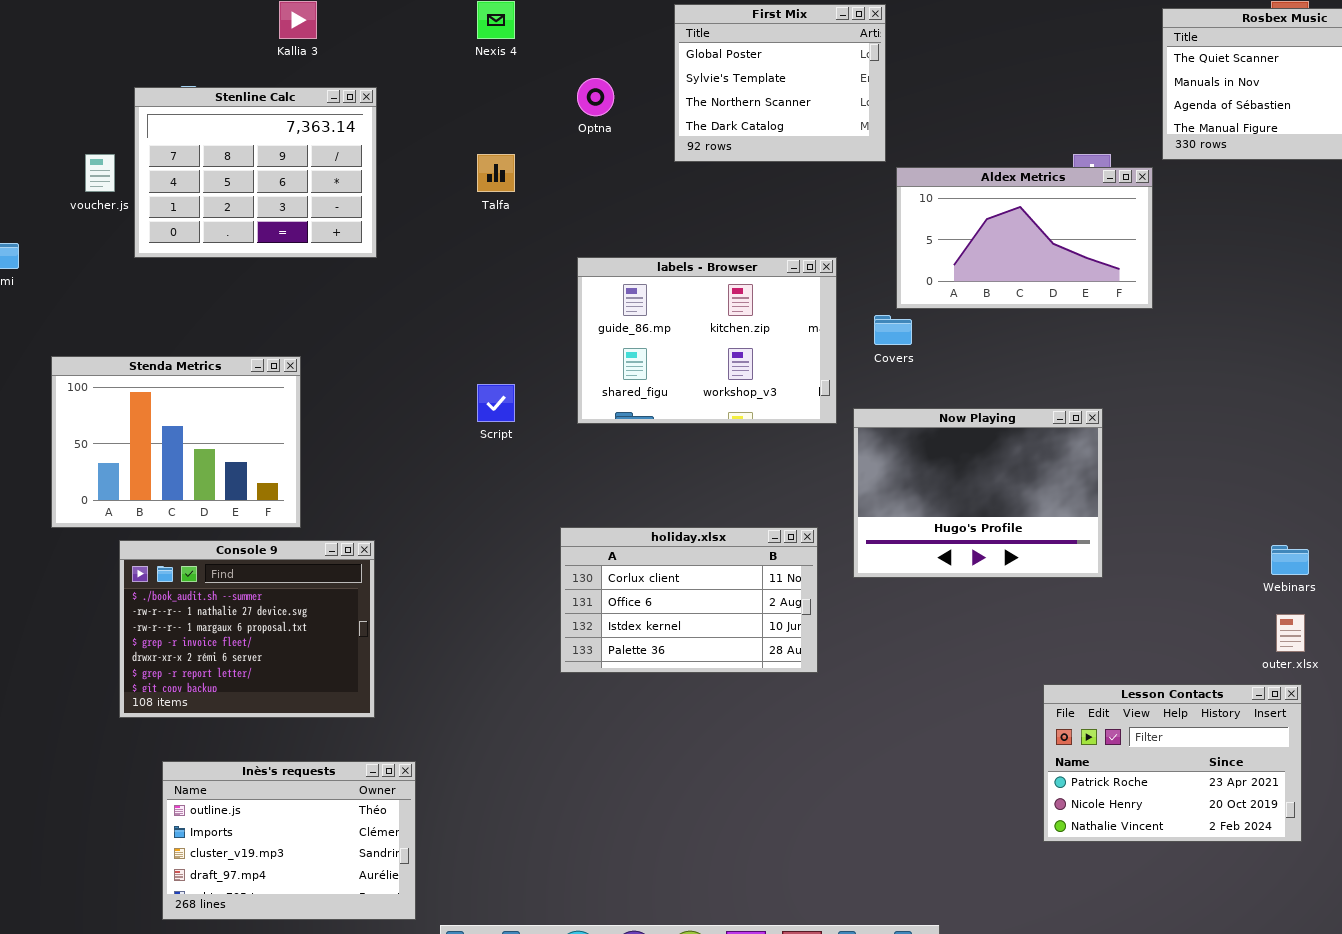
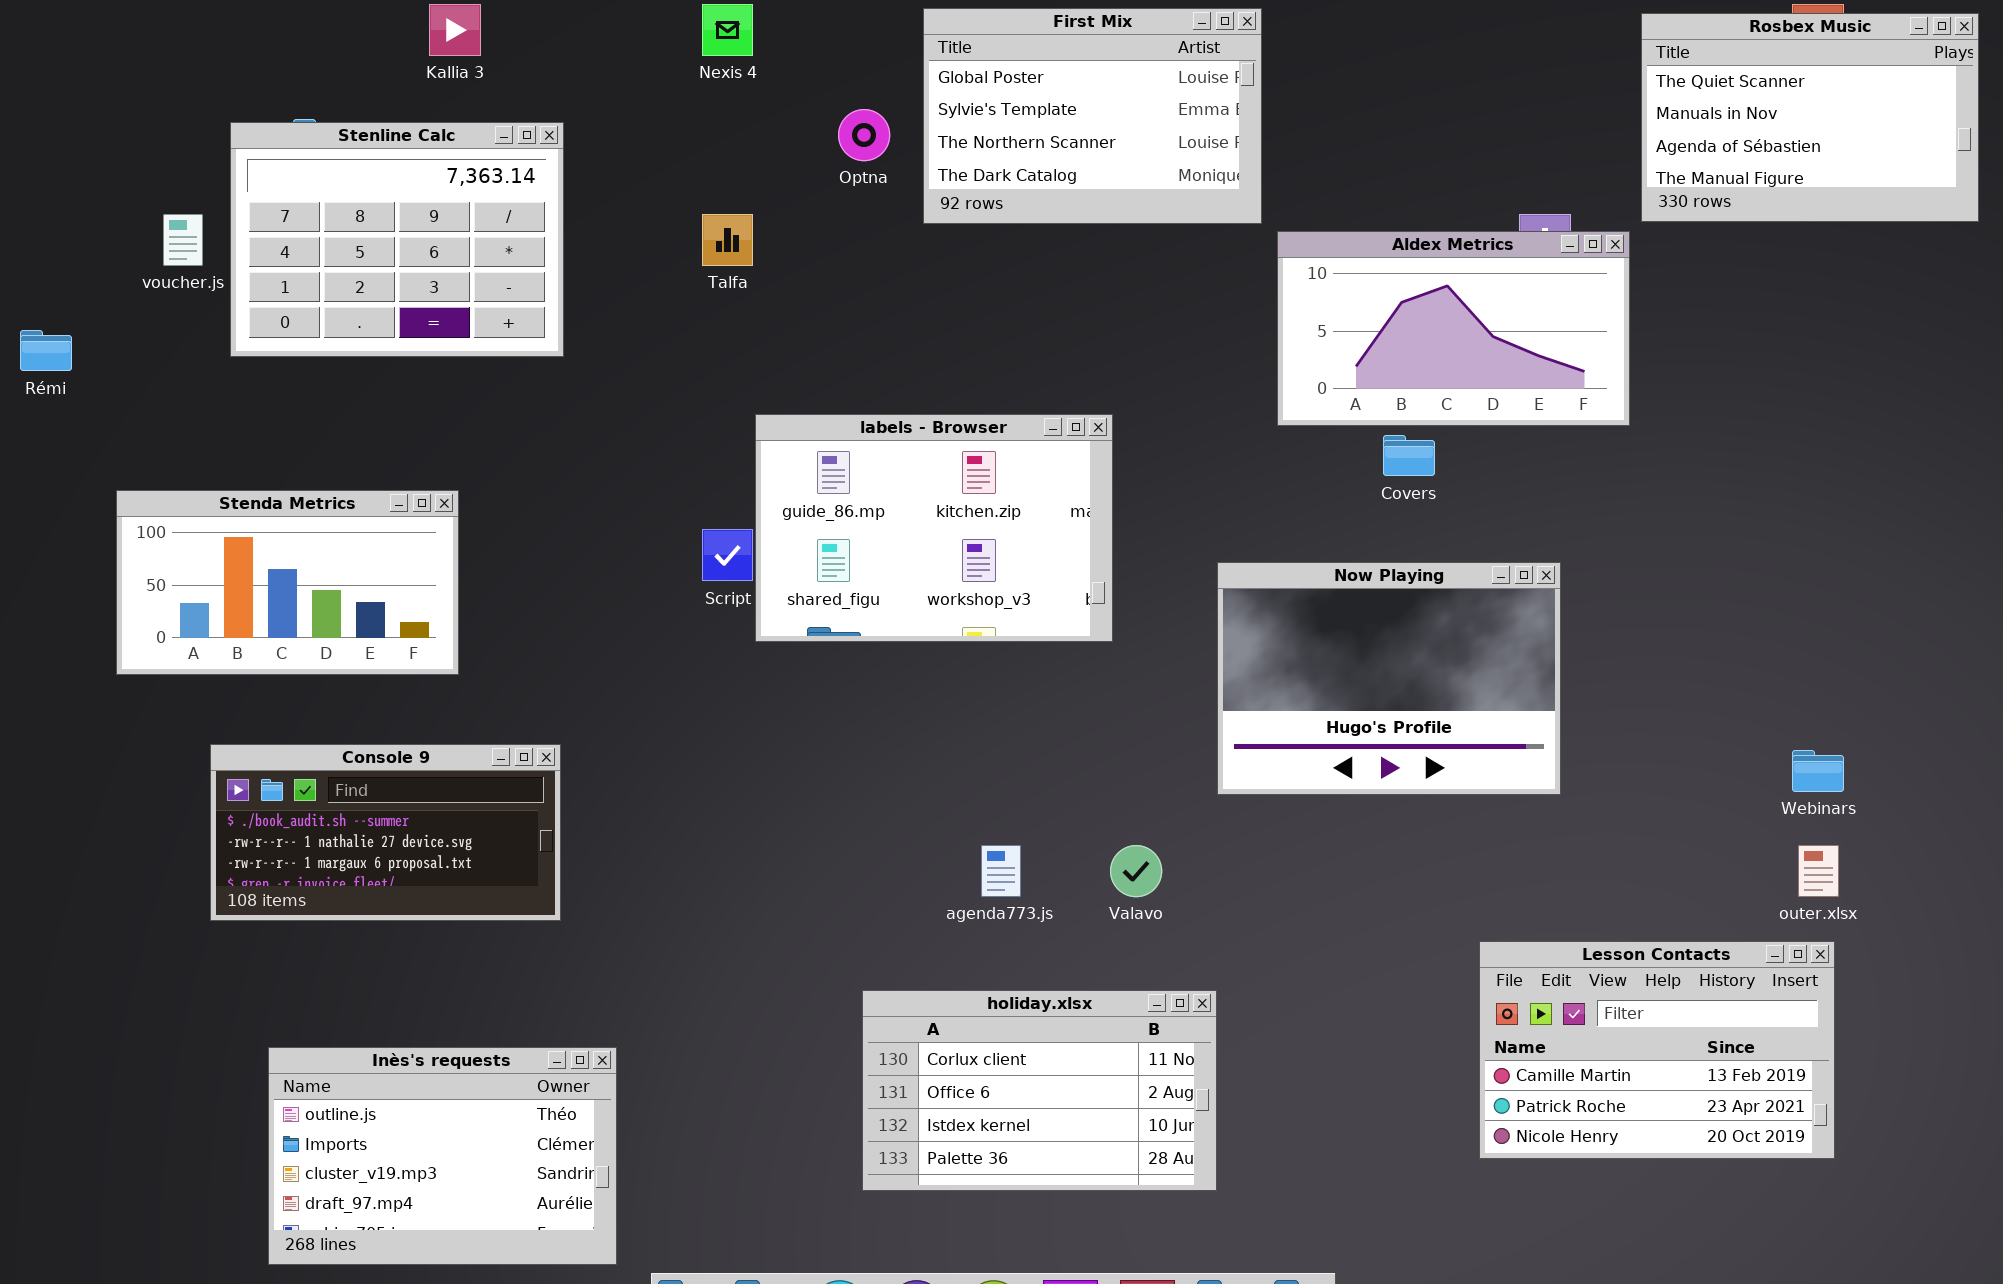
First Mix: [674,4,886,162] -> [923,8,1262,224], resized
labels - Browser: [577,257,837,424] -> [755,414,1113,642], moved
Covers: [874,315,912,345] -> [1383,435,1435,476], moved
Stenda Metrics: [51,356,301,528] -> [116,490,459,675], resized
holiday.xlsx: [560,527,818,673] -> [862,990,1217,1191], moved
Console 9: [119,540,375,718] -> [210,744,561,921], resized
Lesson Contacts: [1043,684,1302,842] -> [1479,941,1835,1159], scrolled up 1 row

